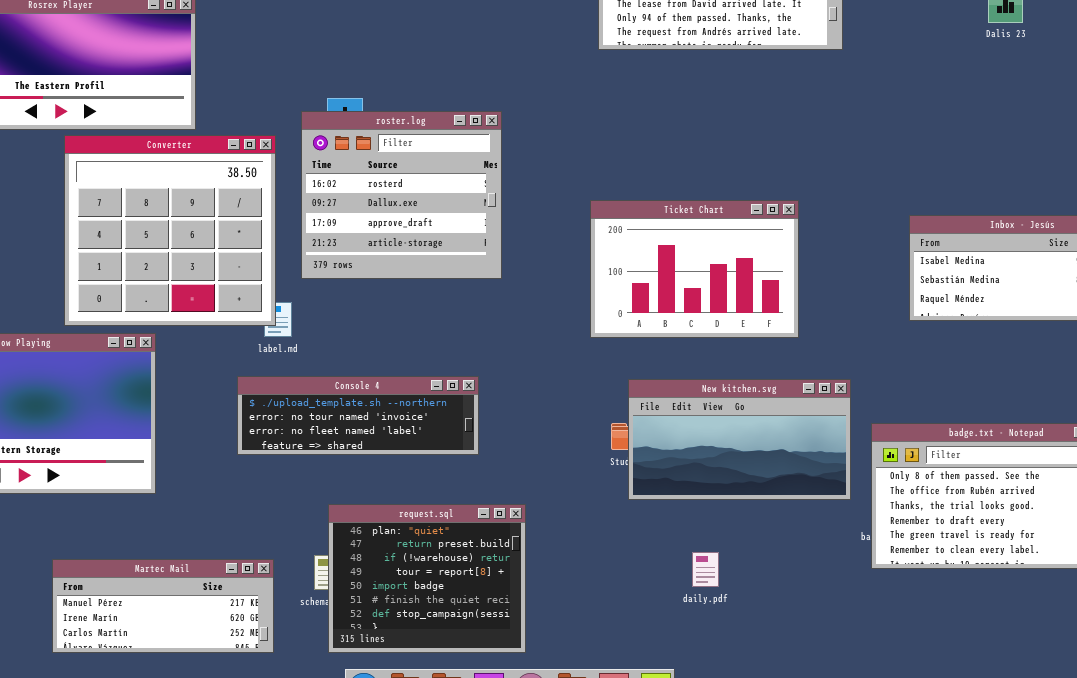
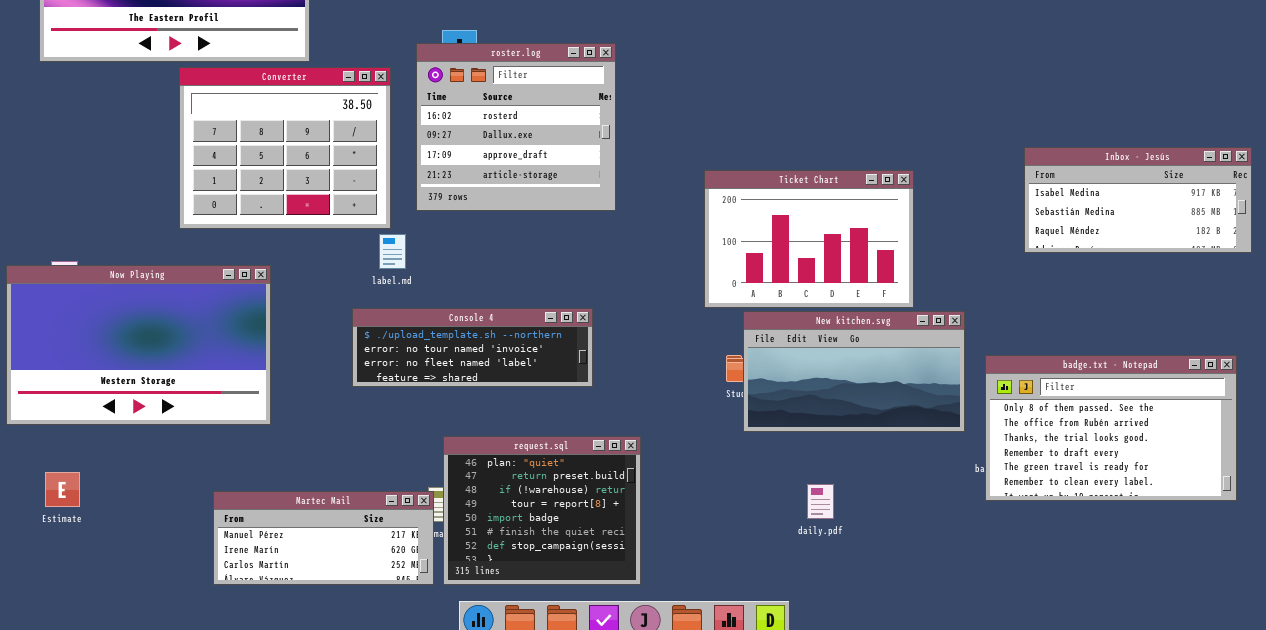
Converter: [64,135,276,326] -> [179,67,391,229], resized
Ticket Chart: [590,200,799,338] -> [704,170,914,308], moved
Martec Mail: [52,559,274,653] -> [213,491,434,585], moved

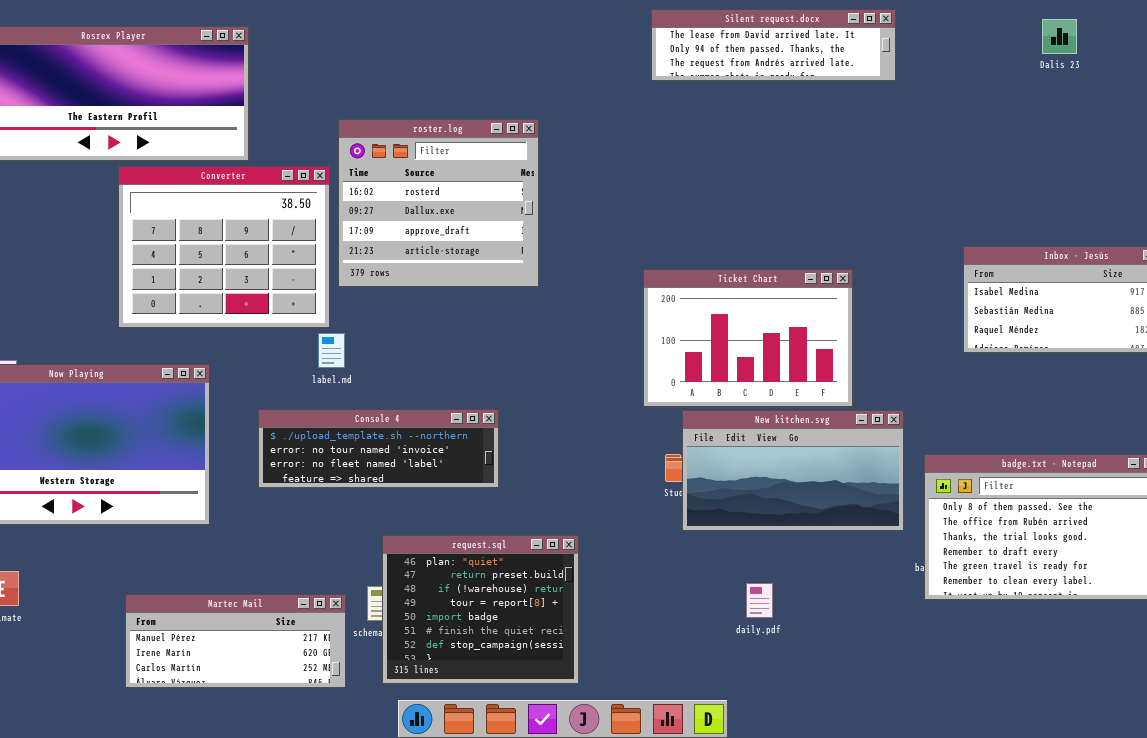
roster.log: [416,43,616,211] -> [338,119,539,287], moved
Console 4: [352,308,593,387] -> [258,409,499,488], moved
Martec Mail: [213,491,434,585] -> [125,594,346,688], moved

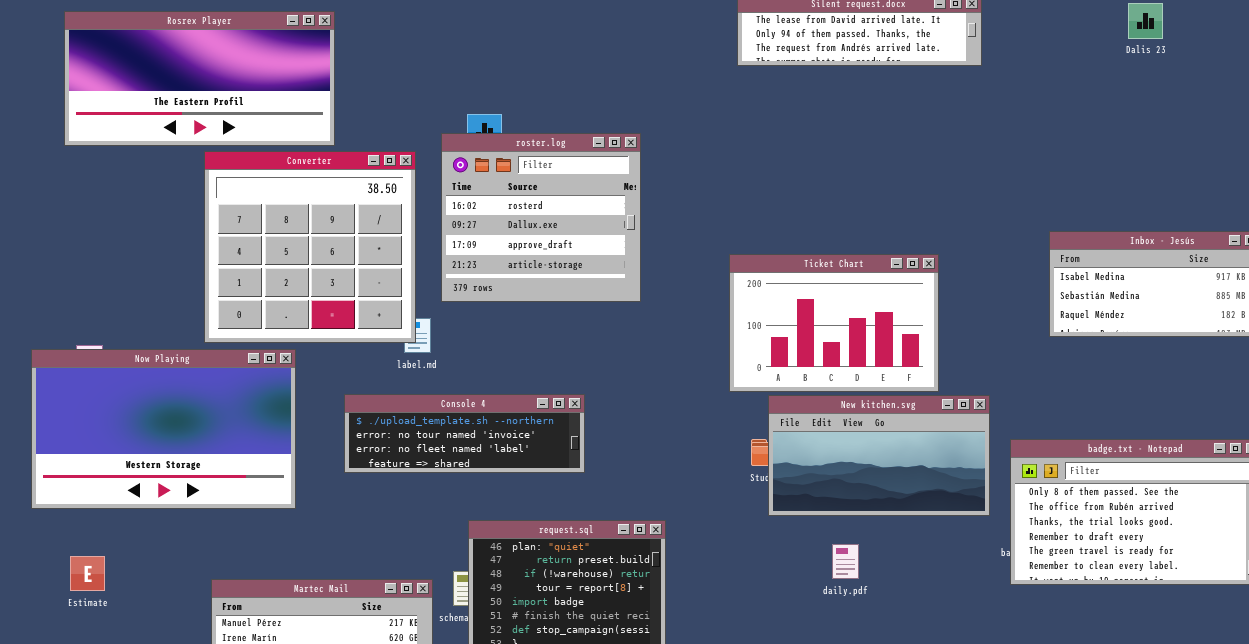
roster.log: [338,119,539,287] -> [441,133,641,302], moved
Converter: [118,166,330,328] -> [204,151,416,343], resized
daily.pdf: [746,583,773,618] -> [832,544,859,579], moved

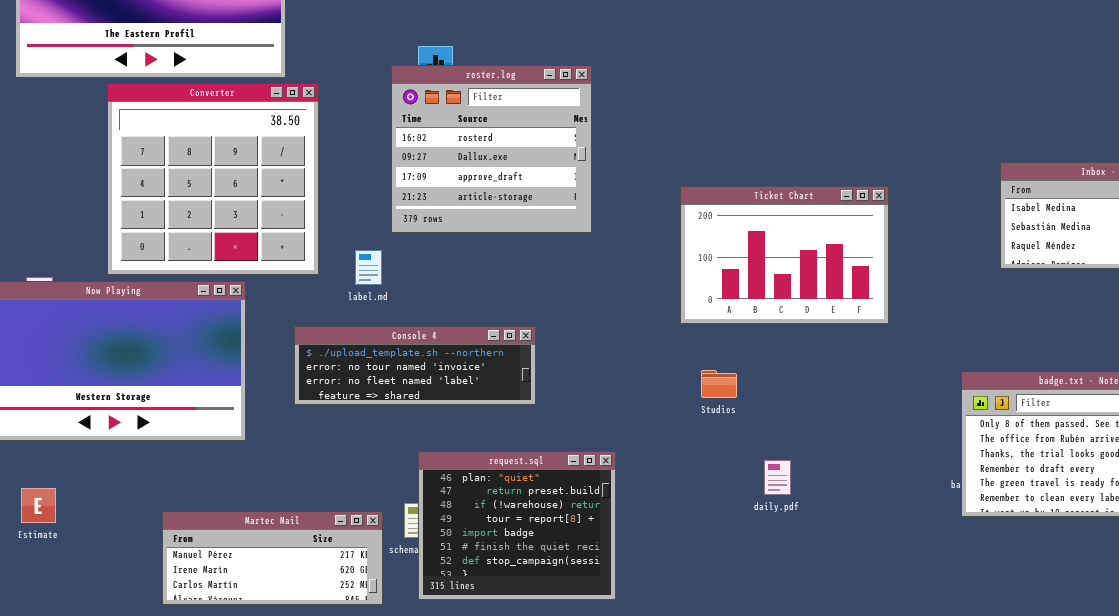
Converter: [204,151,416,343] -> [107,83,319,275], moved
New kitchen.svg: [768,395,990,516] -> none, closed
daily.pdf: [832,544,859,579] -> [764,460,791,495], moved

